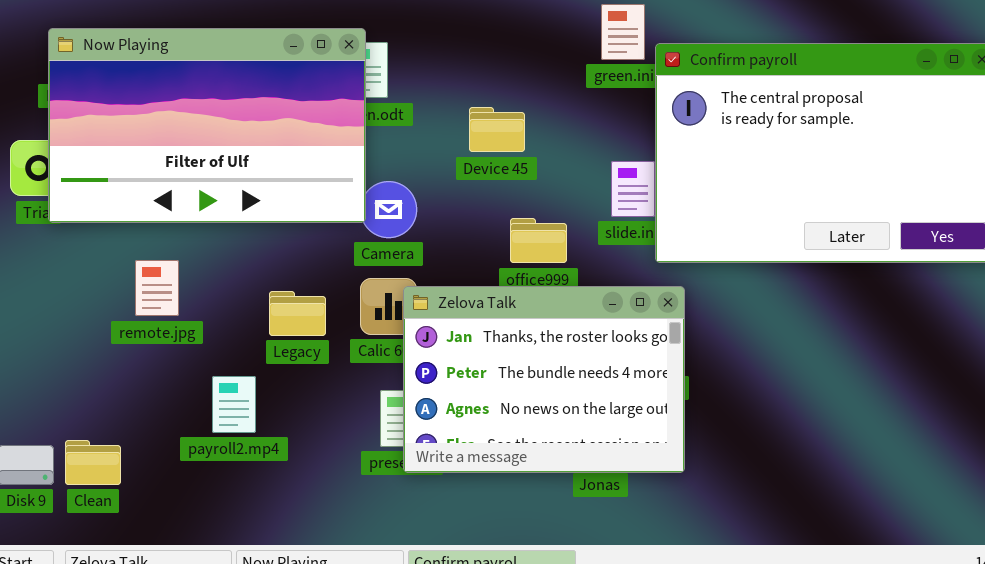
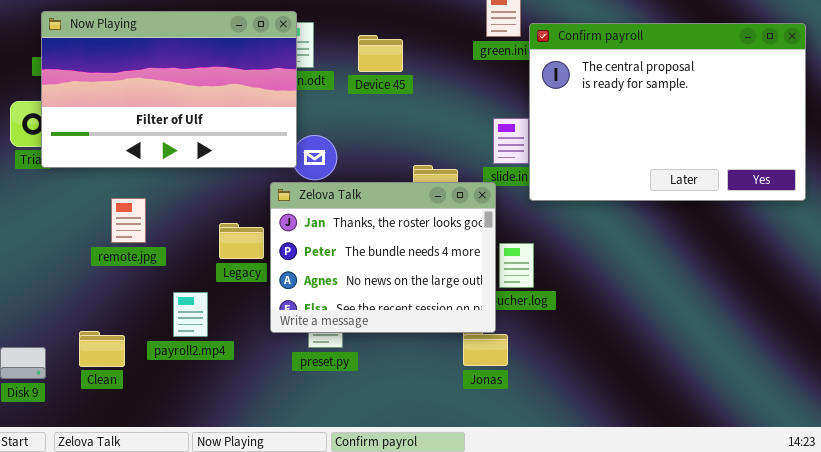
Device 45: [469,107,525,152] -> [358,35,403,72], moved
Zelova Talk: [403,286,685,473] -> [270,182,496,333], moved
Clean: [65,440,121,485] -> [79,331,125,367], moved

